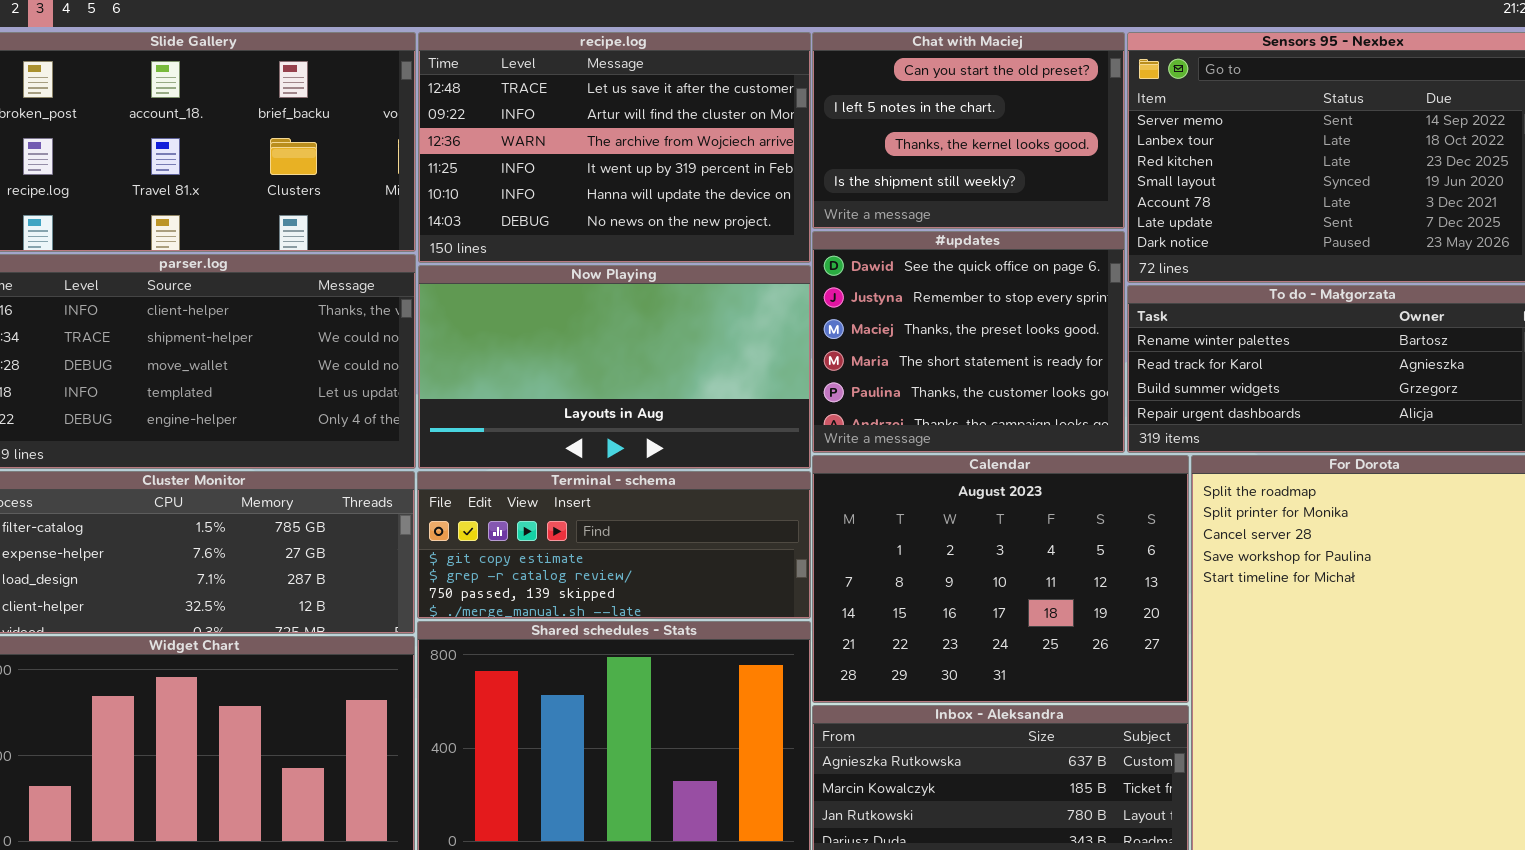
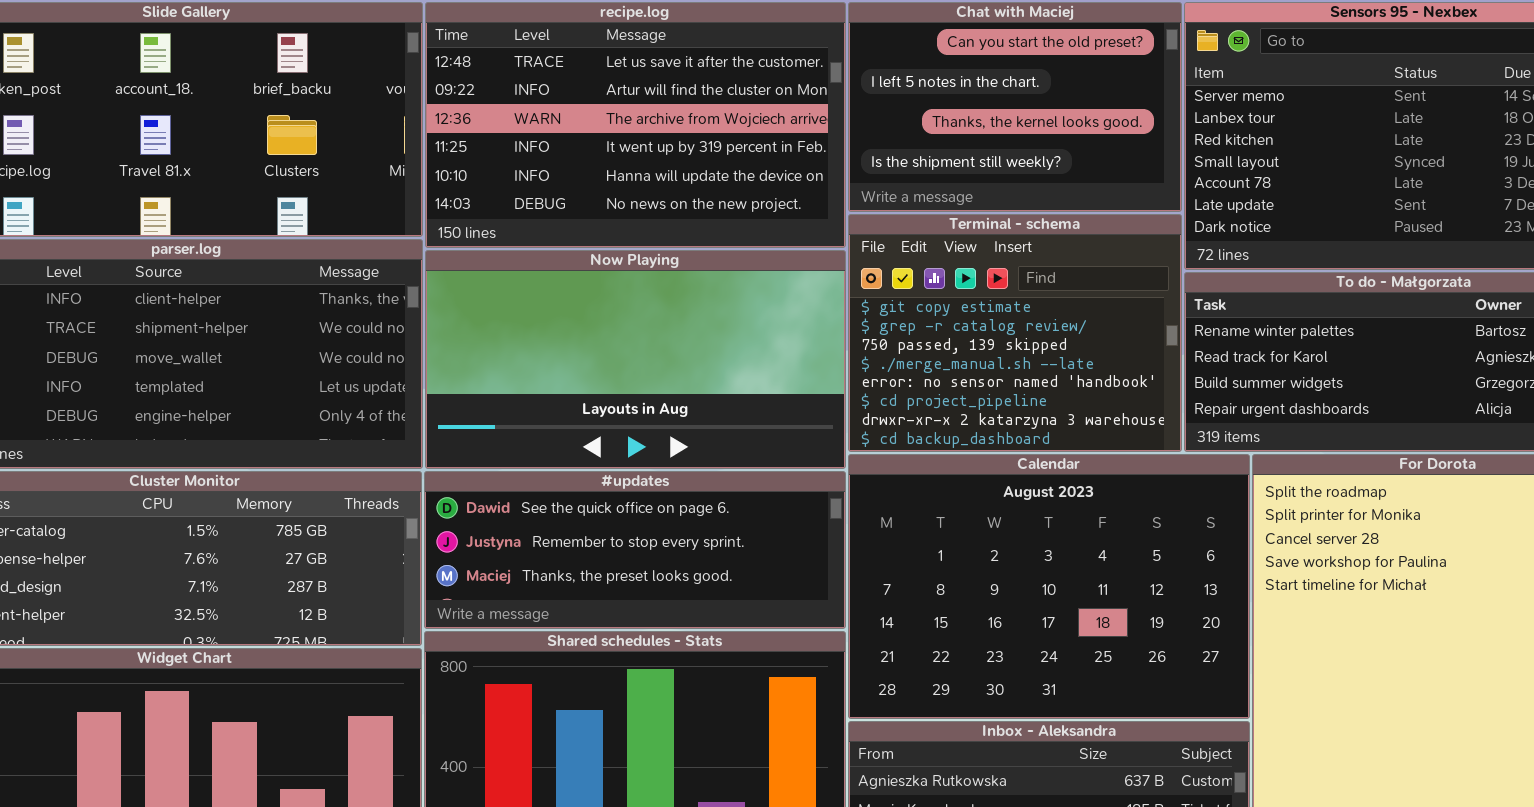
#updates: [812,231,1125,453] -> [424,471,846,629], moved, resized
Terminal - schema: [417,471,811,619] -> [848,214,1182,452], moved, resized

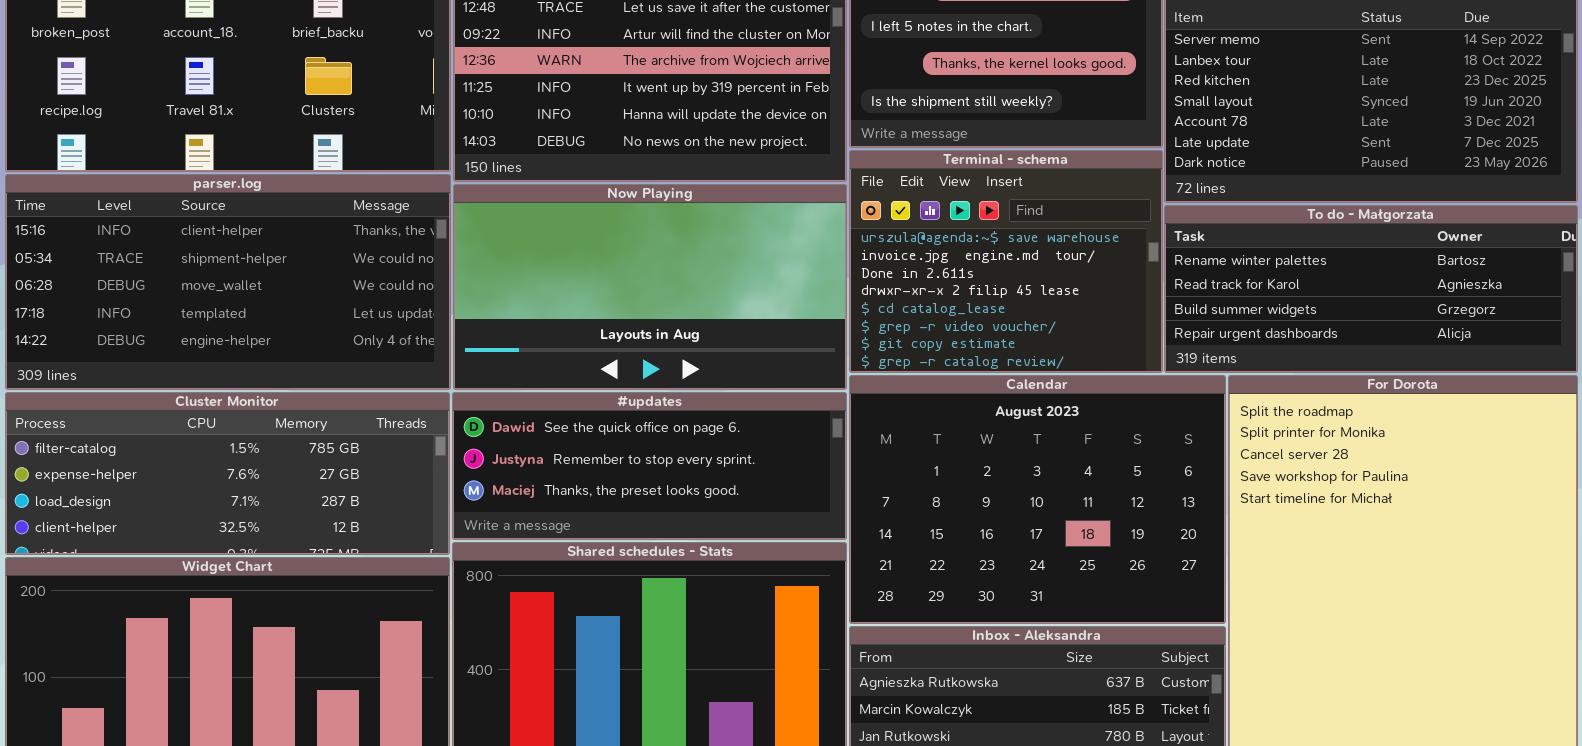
Terminal - schema: [848,214,1182,452] -> [849,150,1163,373], scrolled up 6 rows

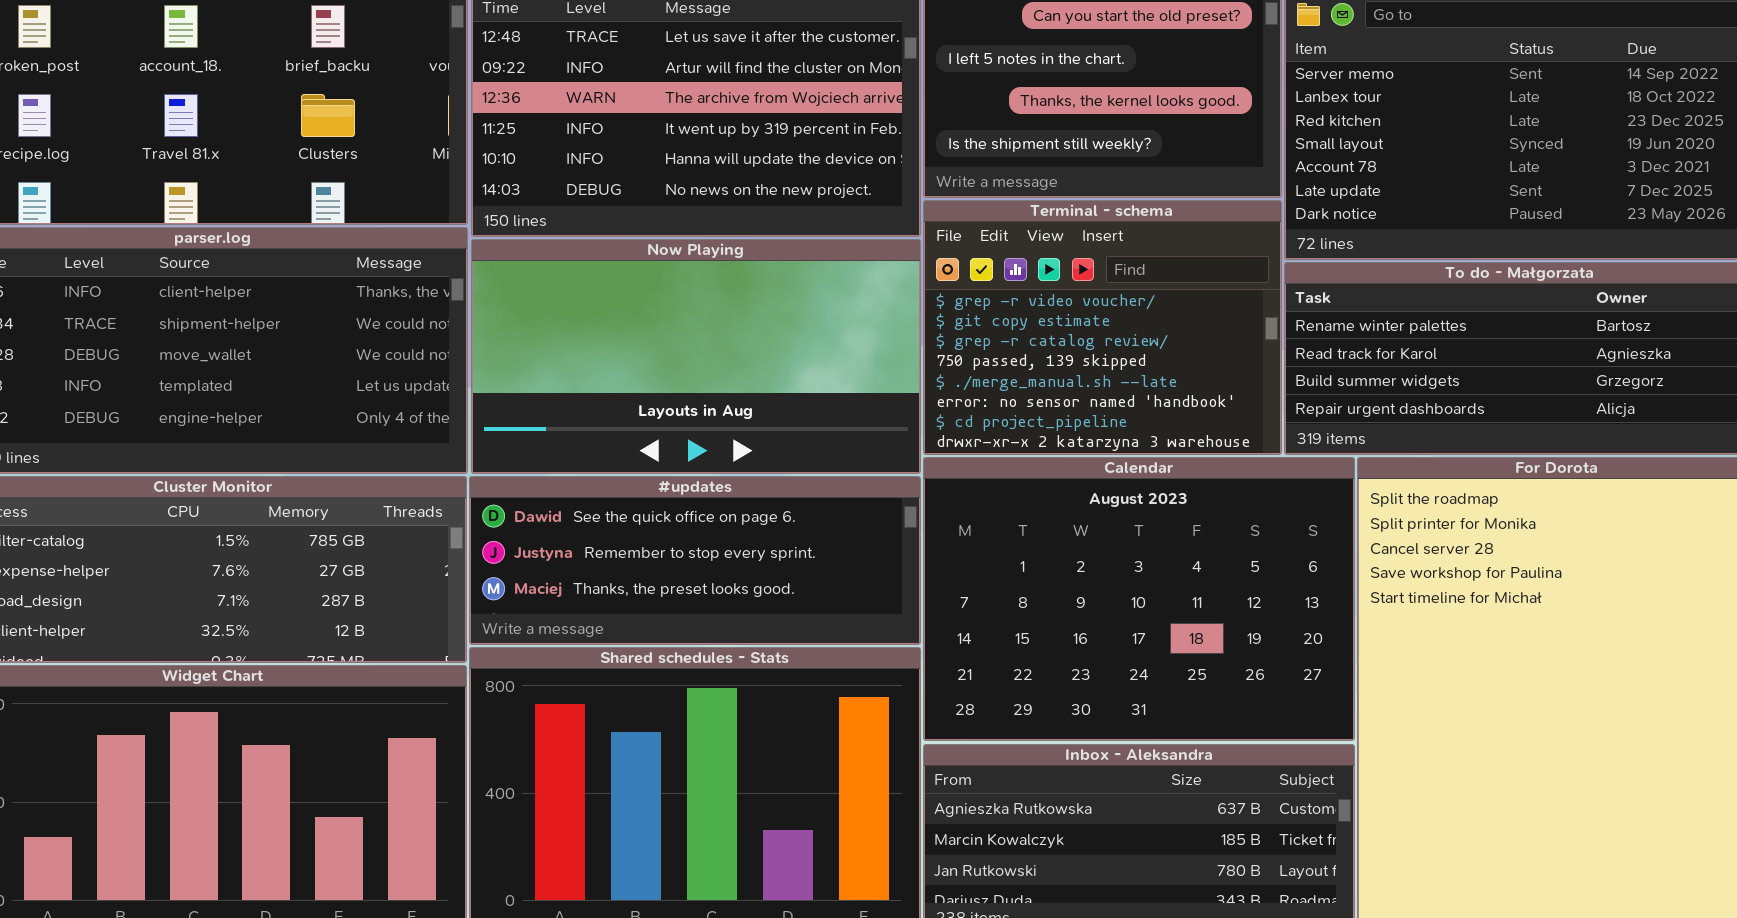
Terminal - schema: [849,150,1163,373] -> [923,200,1282,455], scrolled down 5 rows

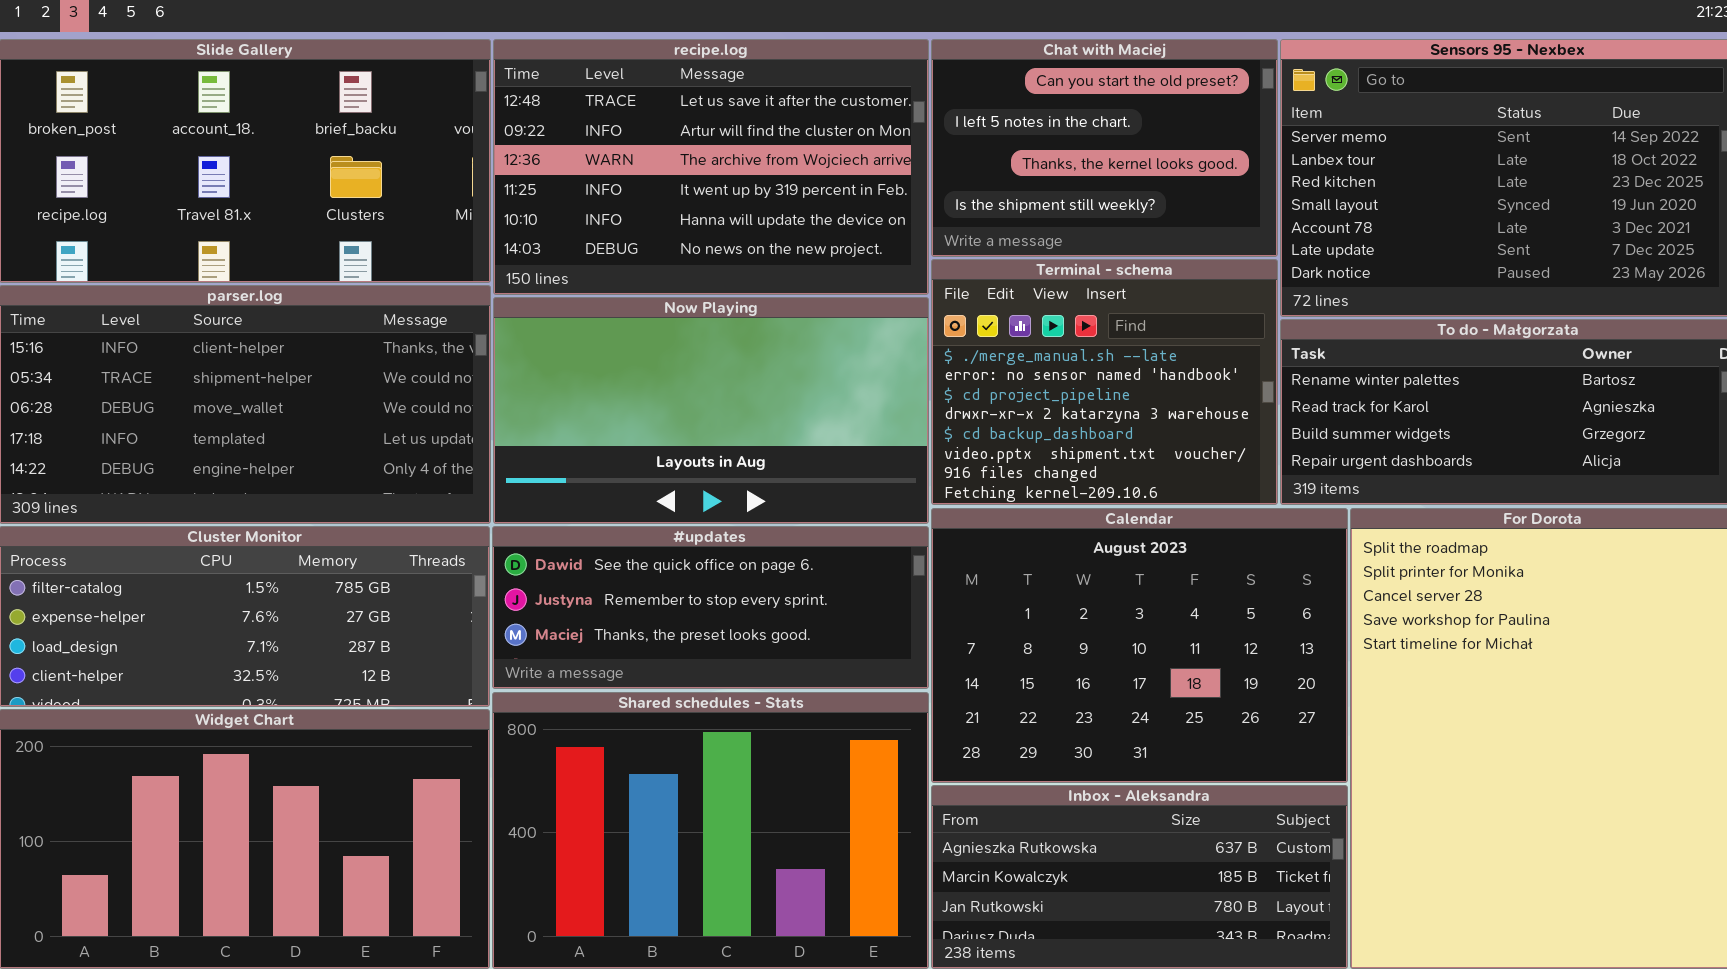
Terminal - schema: [923,200,1282,455] -> [931,259,1278,505], scrolled down 4 rows

